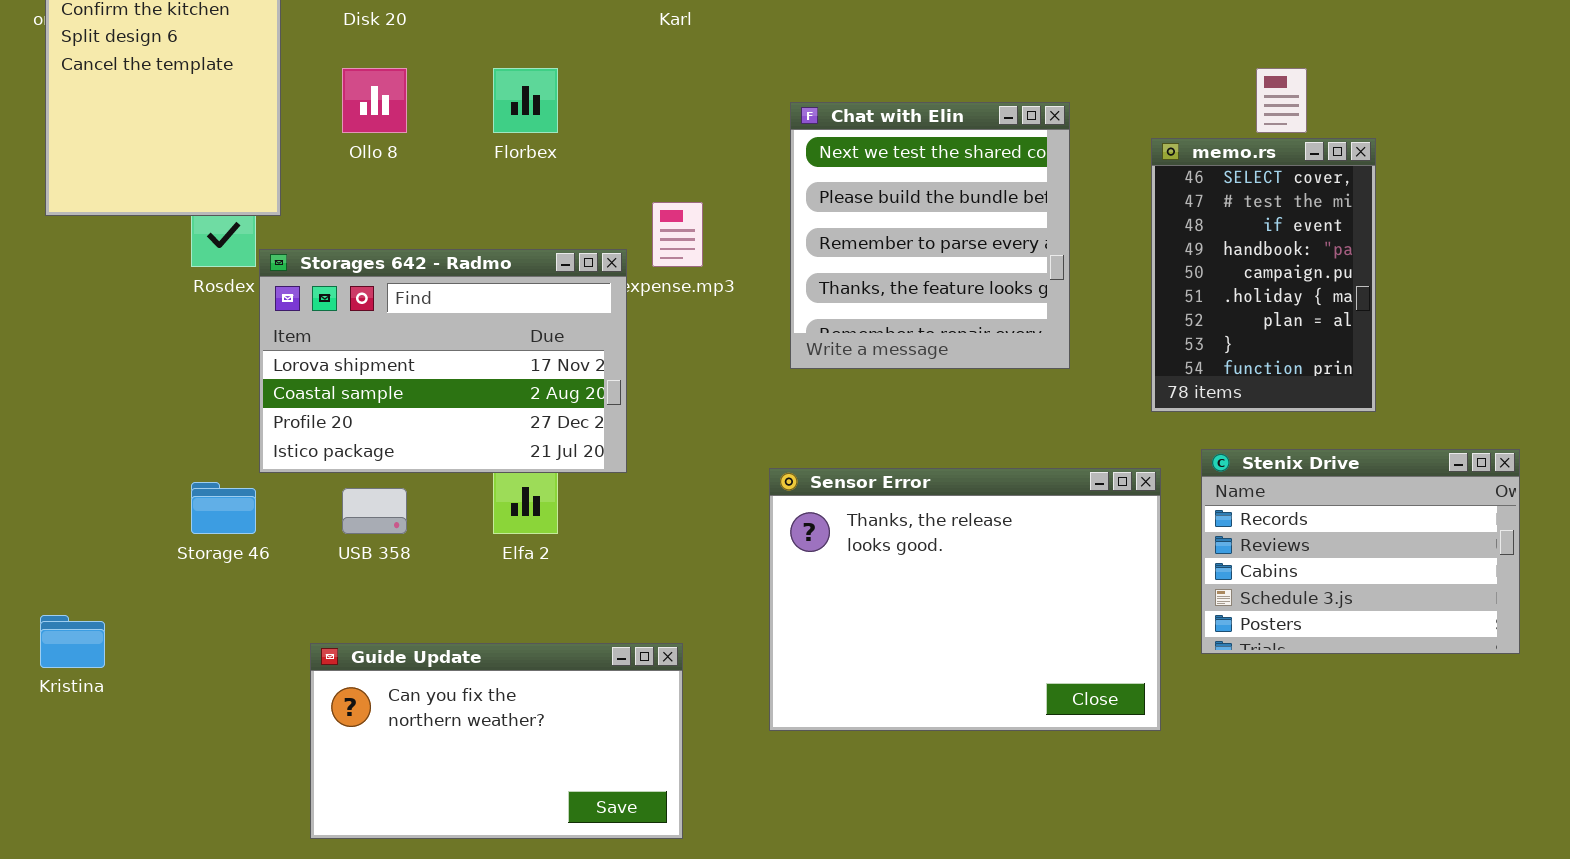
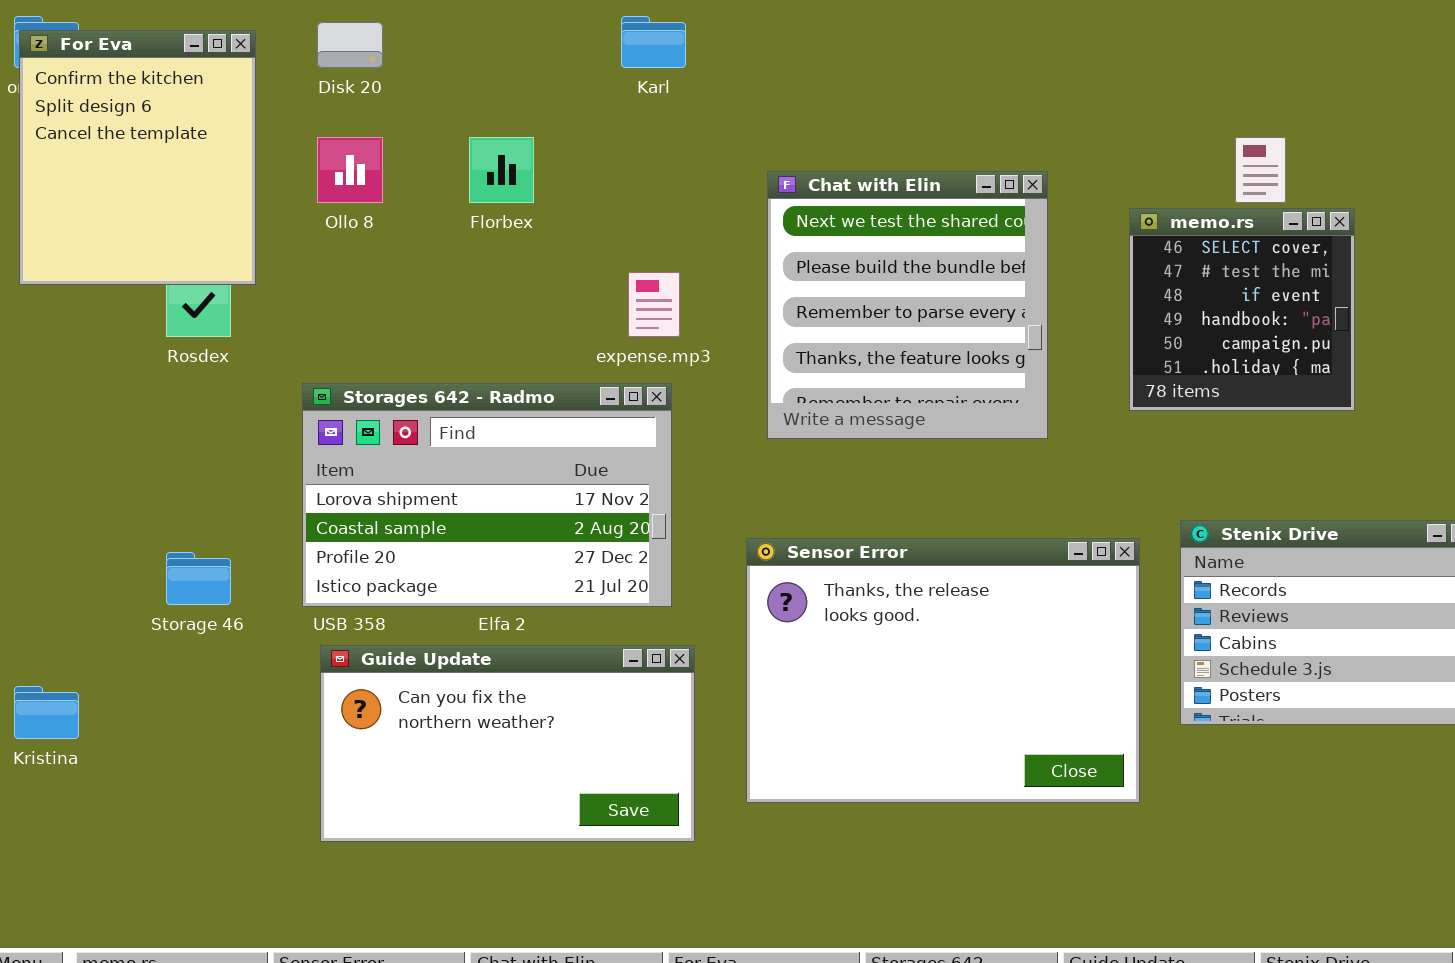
memo.rs: [1151,138,1376,412] -> [1129,208,1355,411], resized
Storages 642 - Radmo: [259,249,627,473] -> [302,383,672,607], moved
Guide Update: [310,643,683,839] -> [320,645,695,842], moved

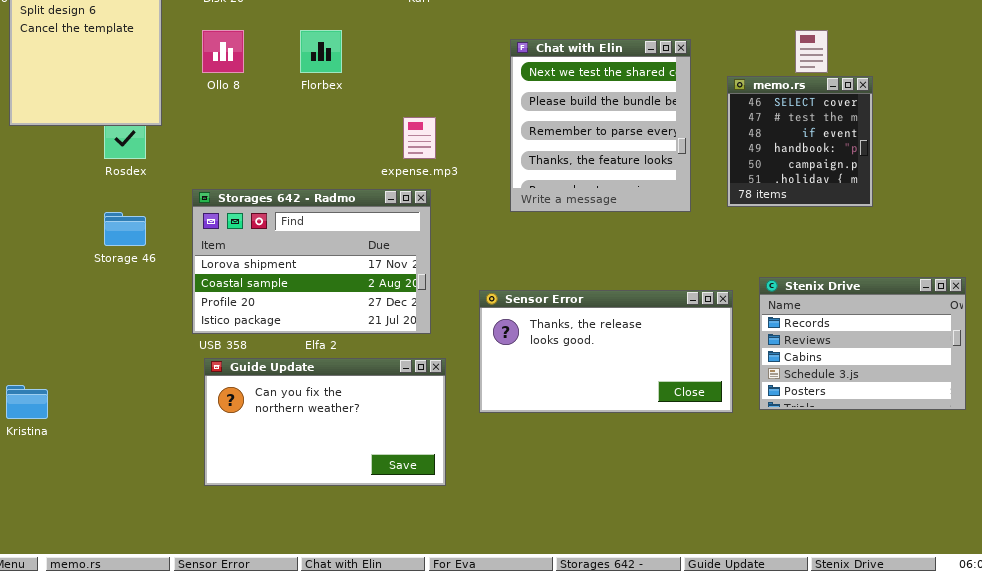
Chat with Elin: [767,171,1048,439] -> [510,39,691,212], moved
Sensor Error: [746,538,1140,803] -> [479,290,733,413], resized
Storage 46: [166,552,231,605] -> [104,212,146,246], moved

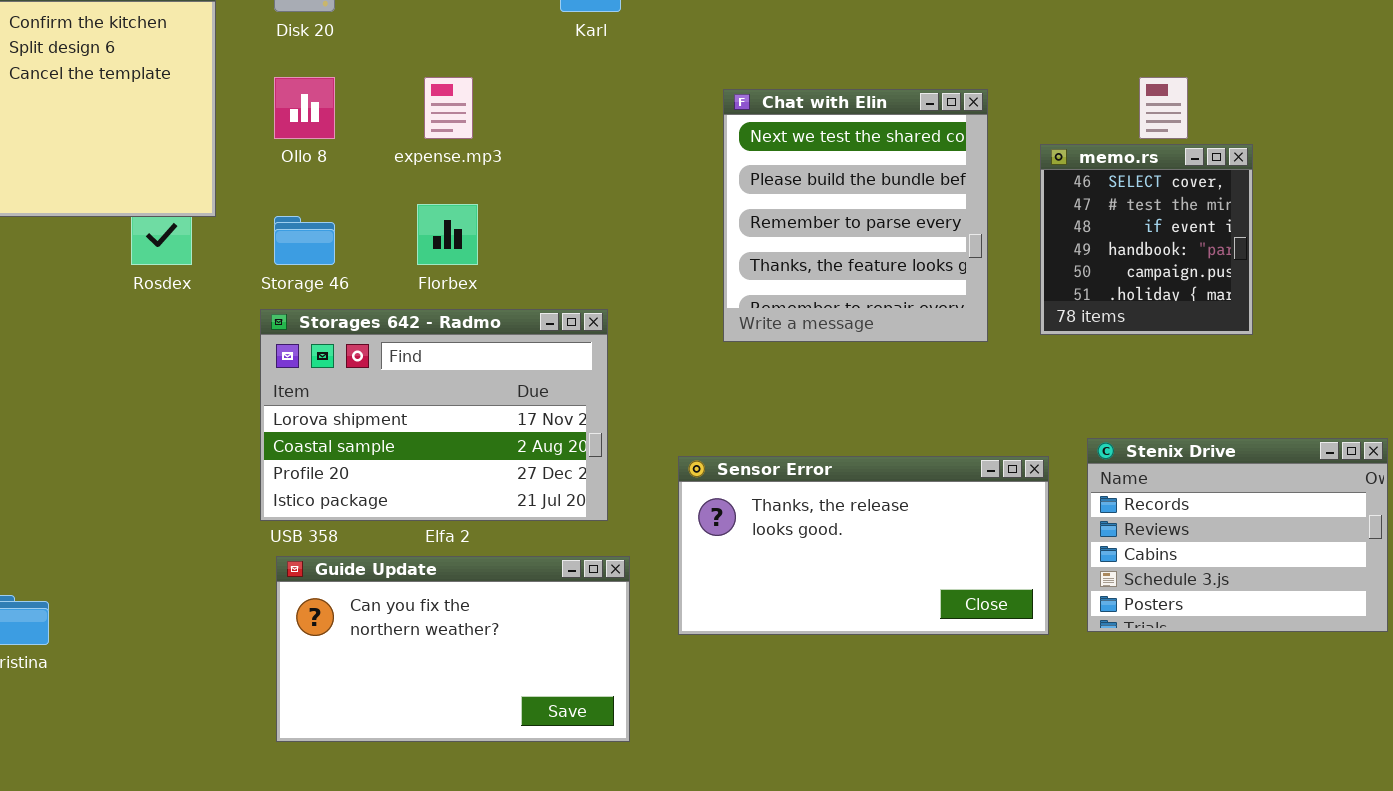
Florbex: [300,30,342,73] -> [417,204,478,265], moved
expense.mp3: [403,117,436,159] -> [424,77,473,139], moved
Storage 46: [104,212,146,246] -> [274,216,335,265], moved

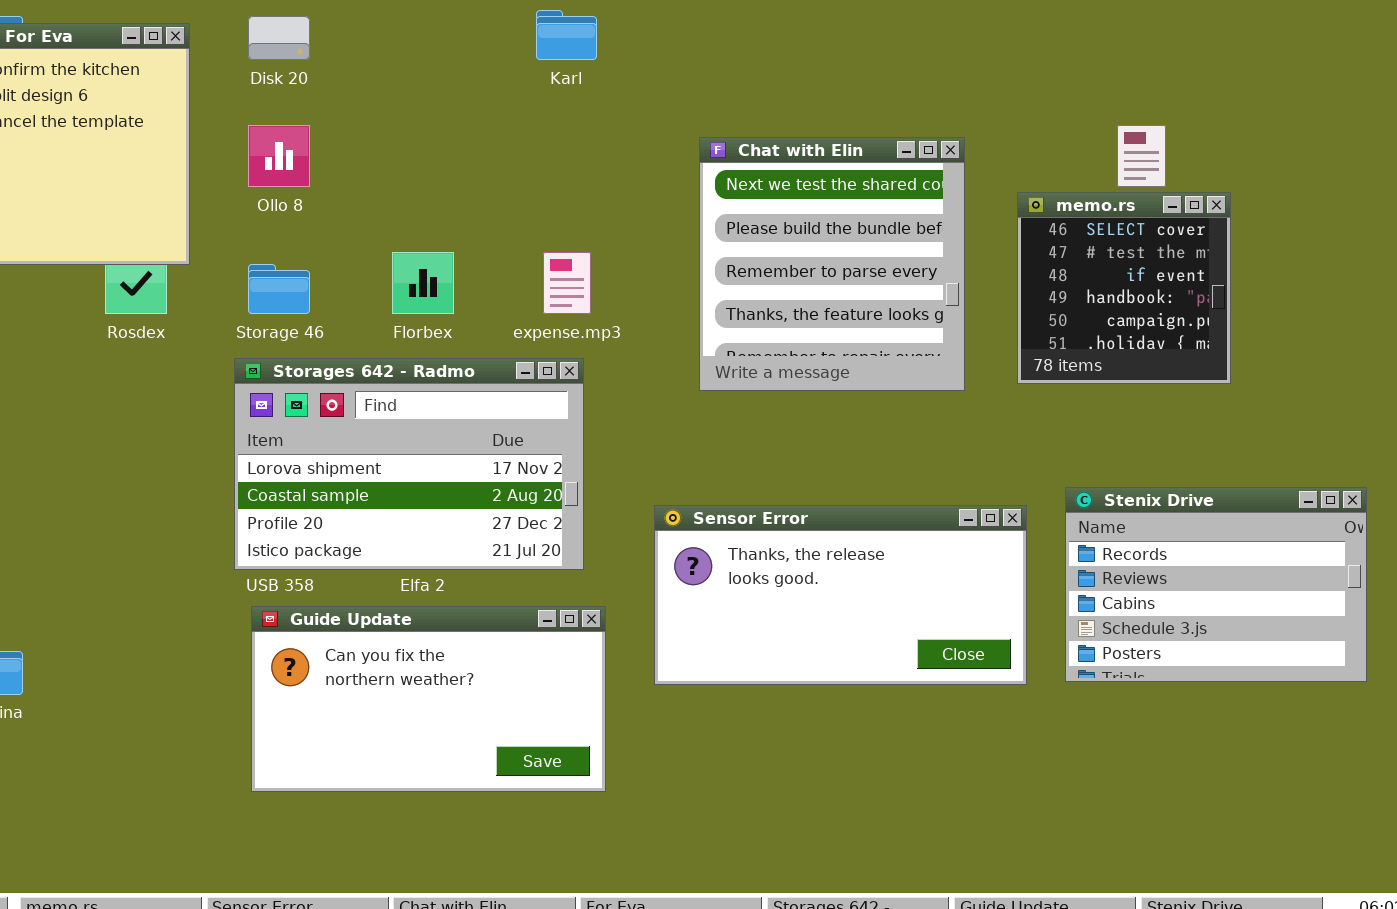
expense.mp3: [424,77,473,139] -> [543,252,591,314], moved

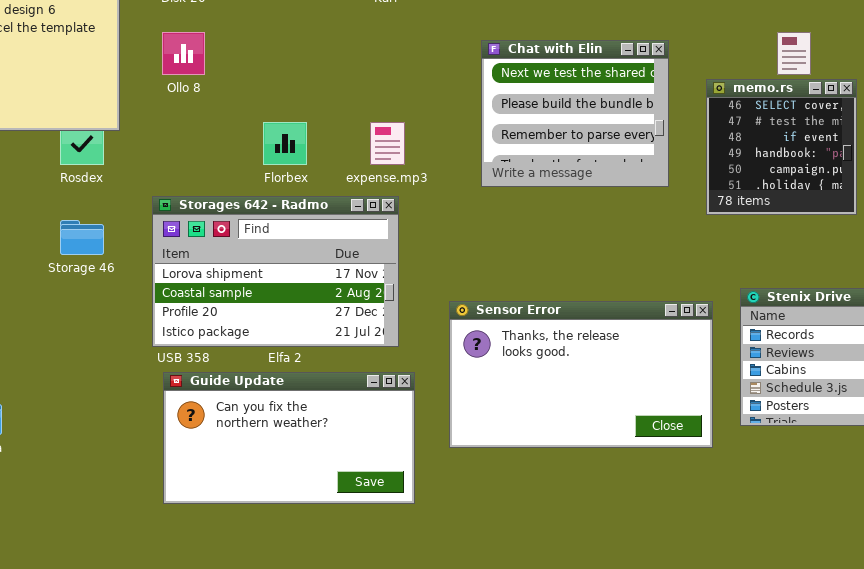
Chat with Elin: [699,137,965,391] -> [481,40,669,187], resized
Storage 46: [248,264,310,314] -> [60,220,104,255], moved
Sensor Error: [654,505,1027,685] -> [449,301,713,448], resized

